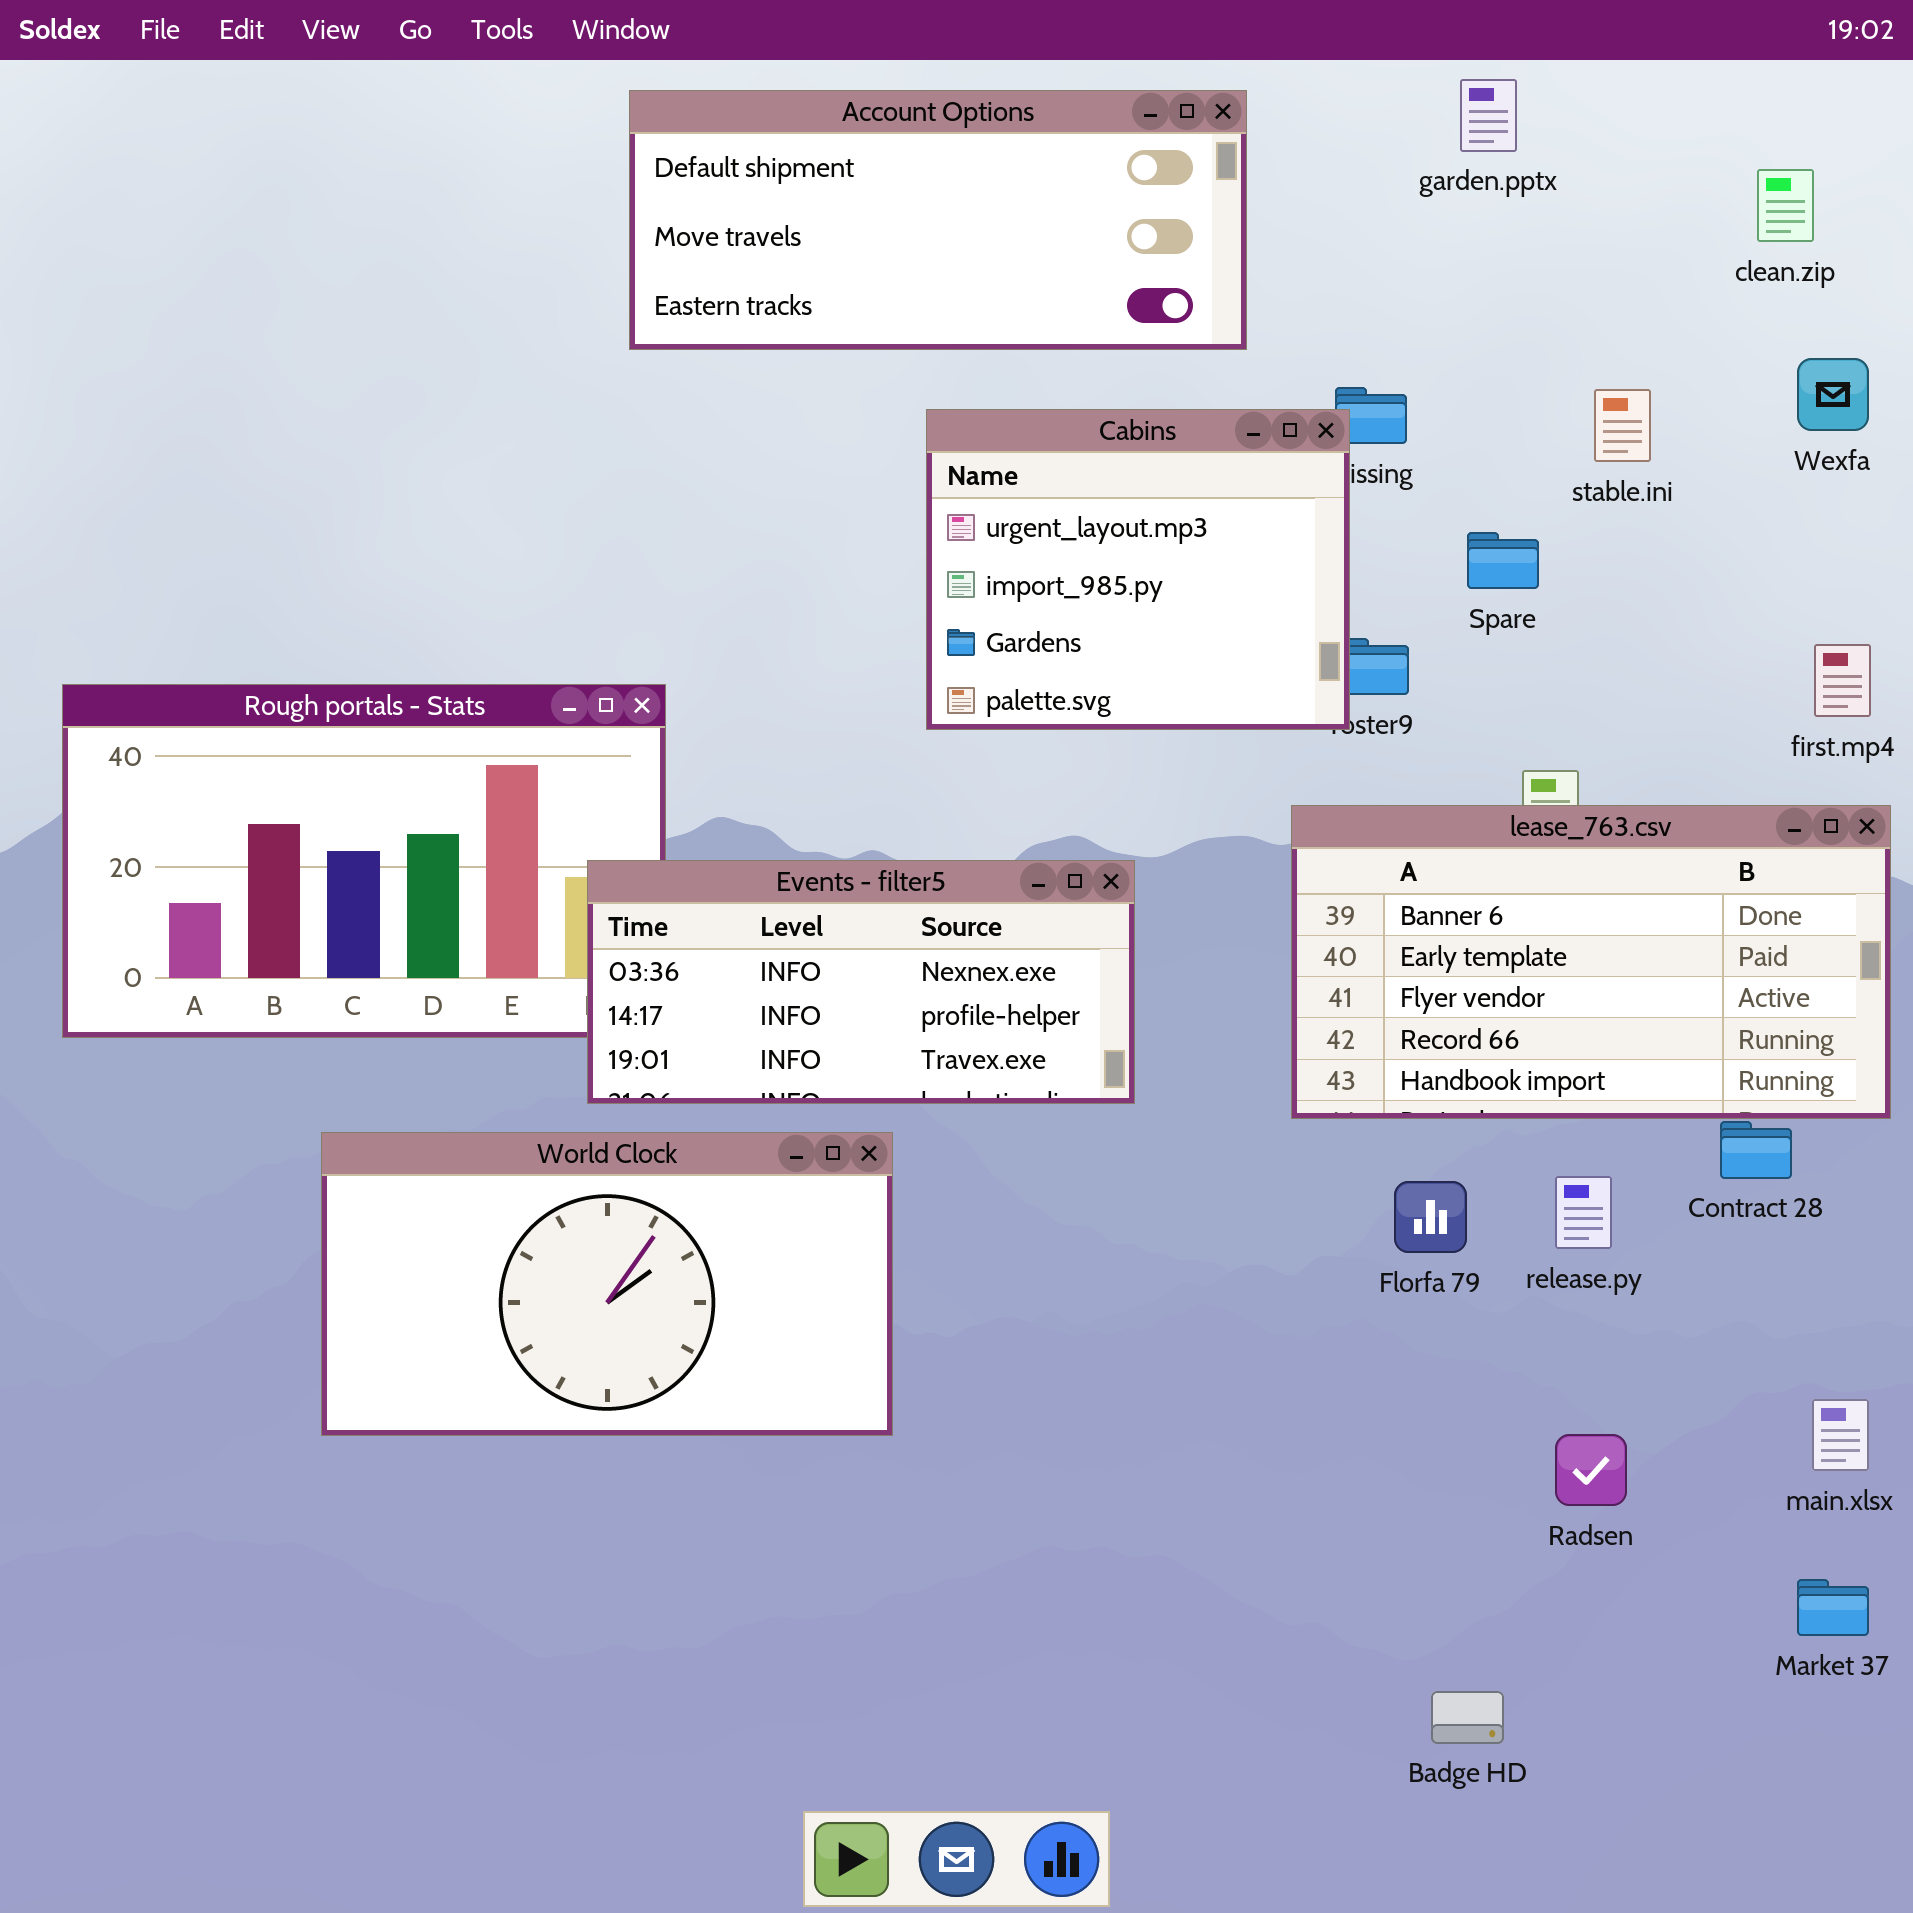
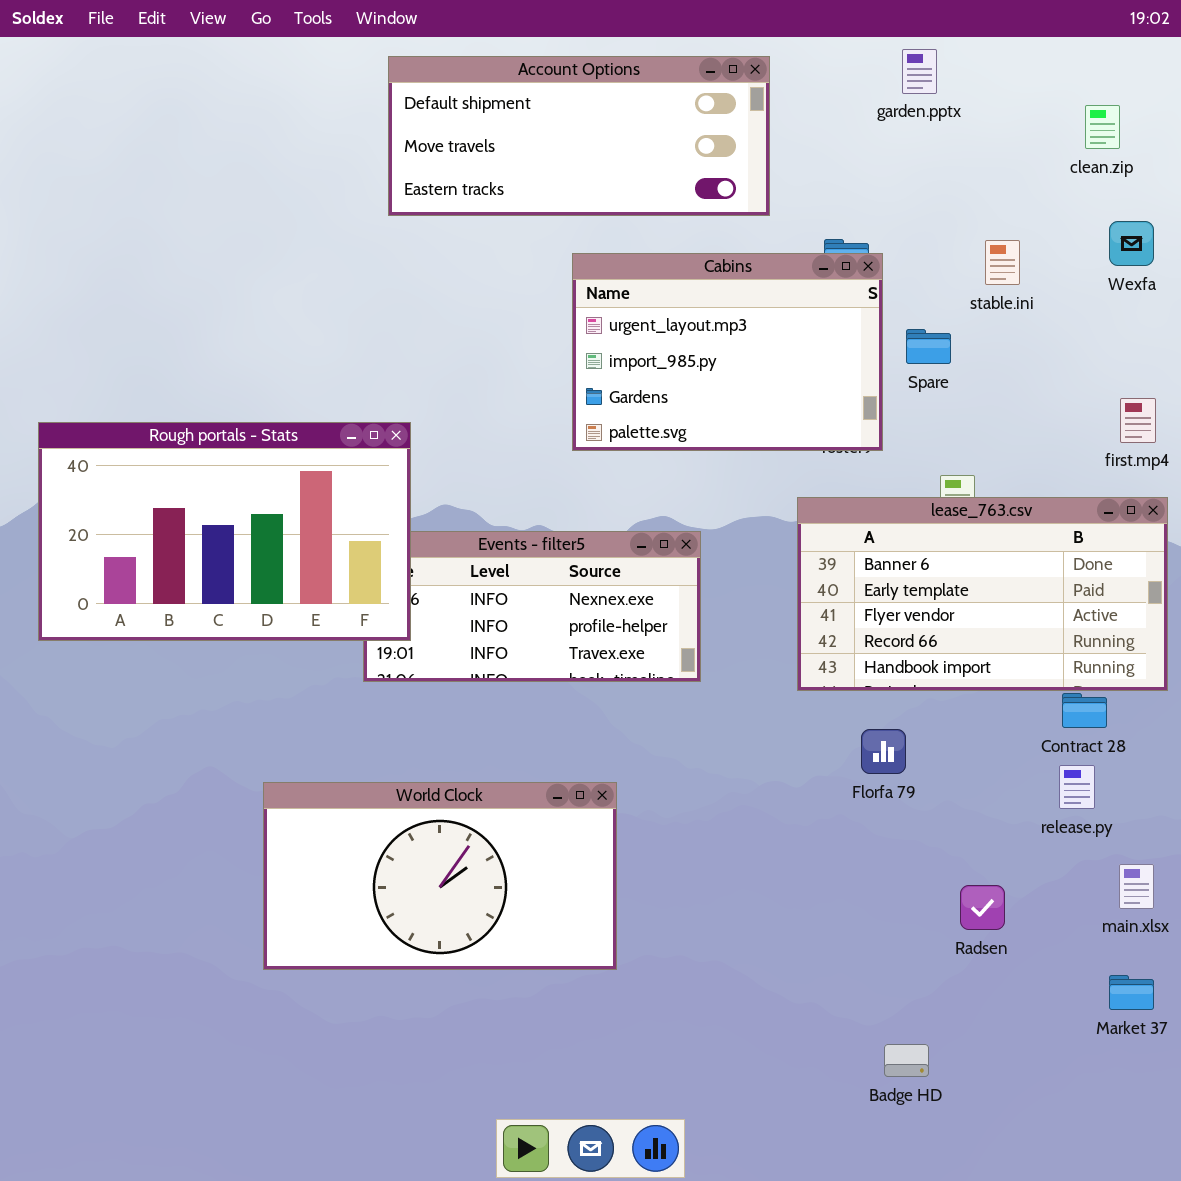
Cabins: [926,409,1350,730] -> [572,253,883,451], resized
Rough portals - Stats: [62,684,666,1038] -> [38,422,411,641], raised
World Clock: [321,1132,893,1436] -> [263,782,617,970], moved
release.py: [1555,1176,1612,1249] -> [1059,765,1095,809], moved

